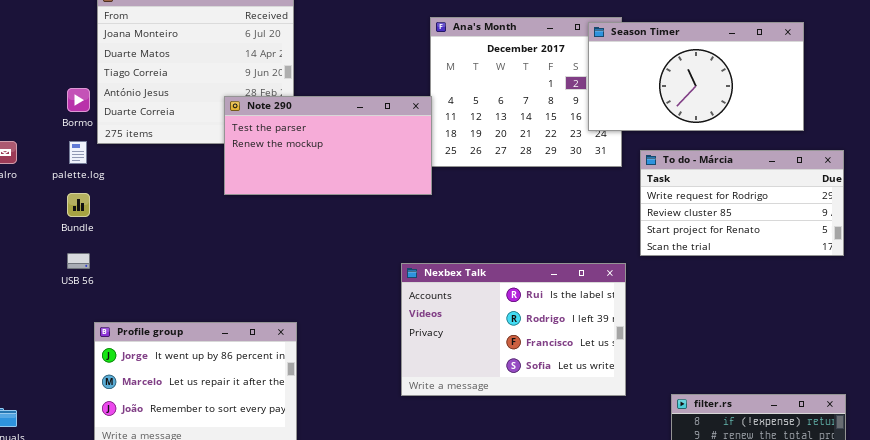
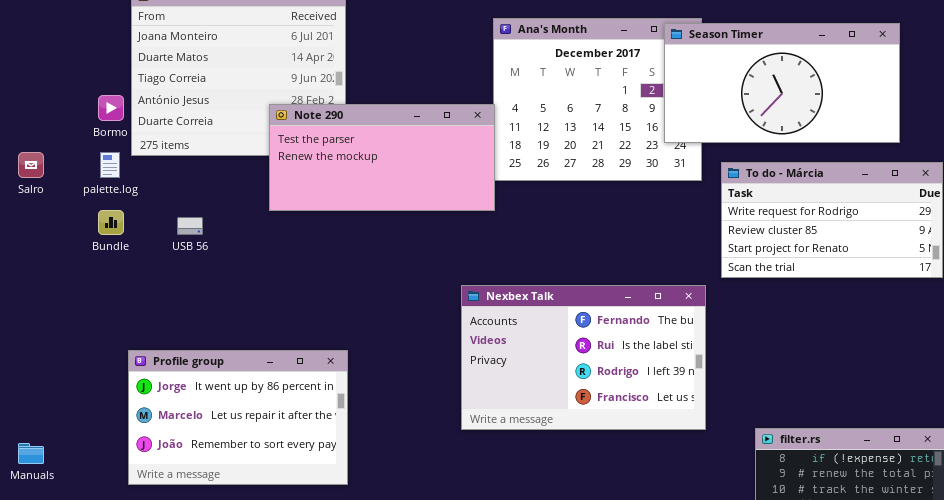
USB 56: [67,253,90,269] -> [177,217,203,235], moved
Nexbex Talk: [401,263,626,396] -> [461,285,706,430], scrolled up 1 row

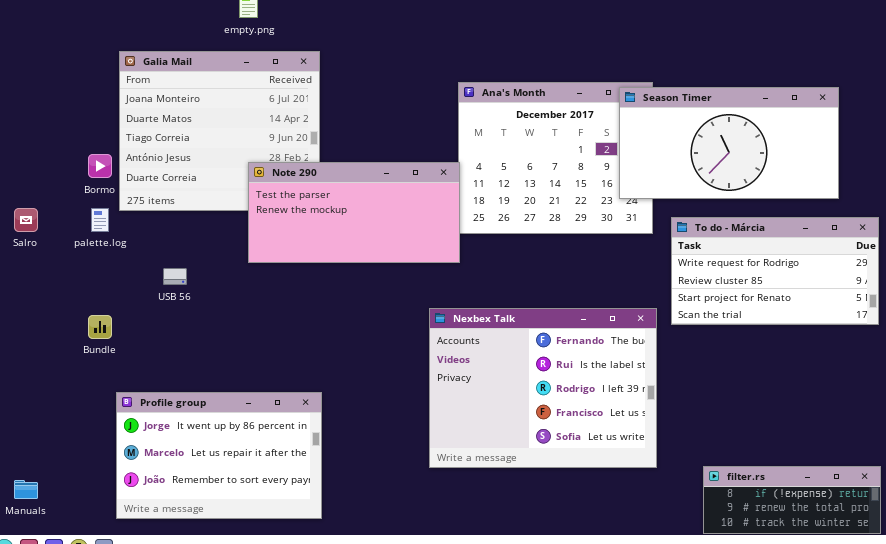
Bundle: [98,210,124,235] -> [88,315,112,339], moved
Nexbex Talk: [461,285,706,430] -> [429,308,657,468], resized

